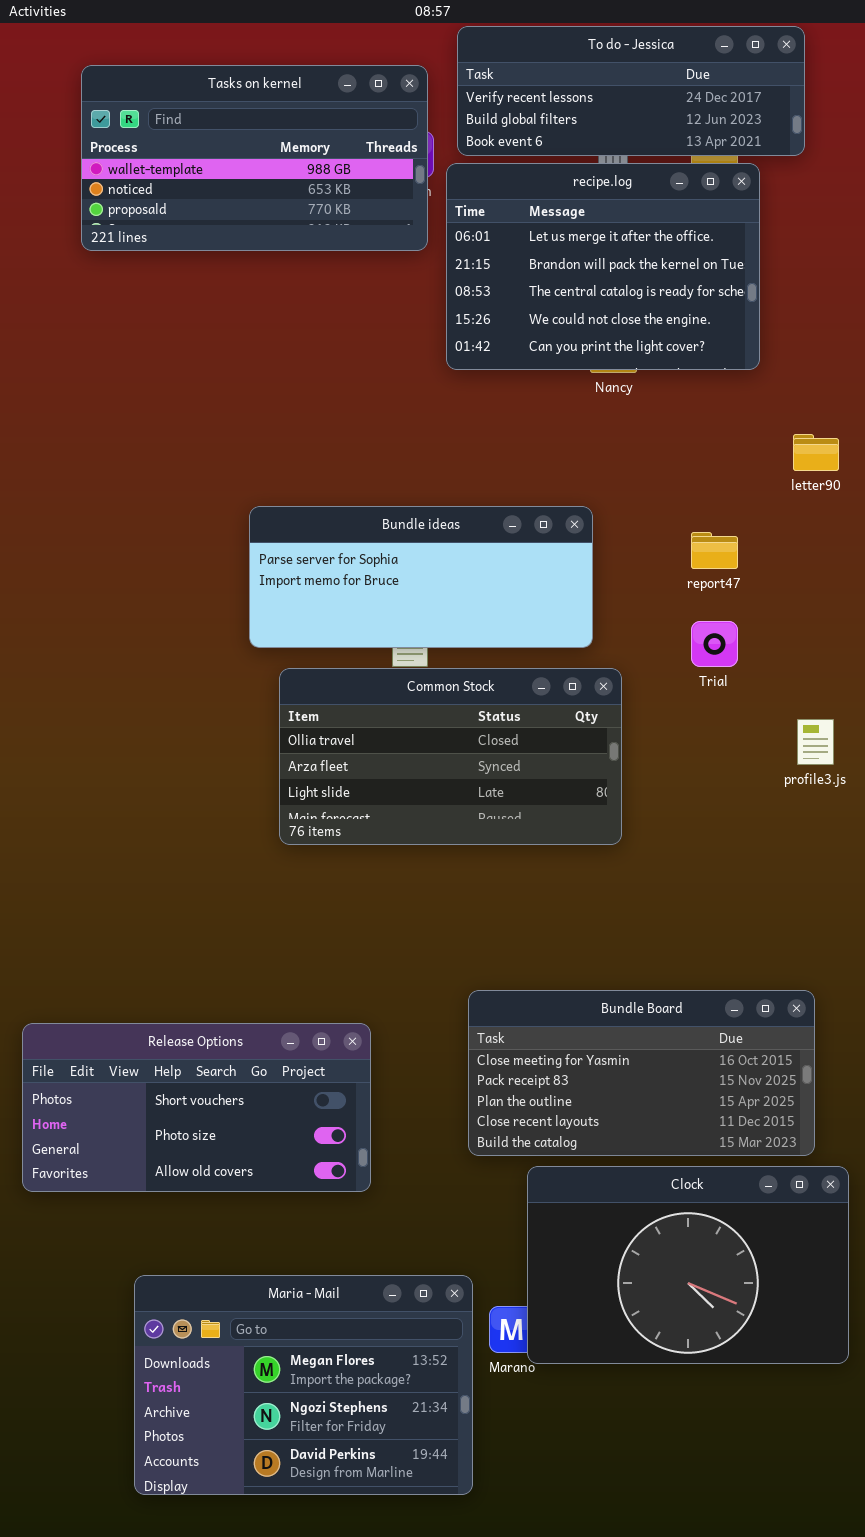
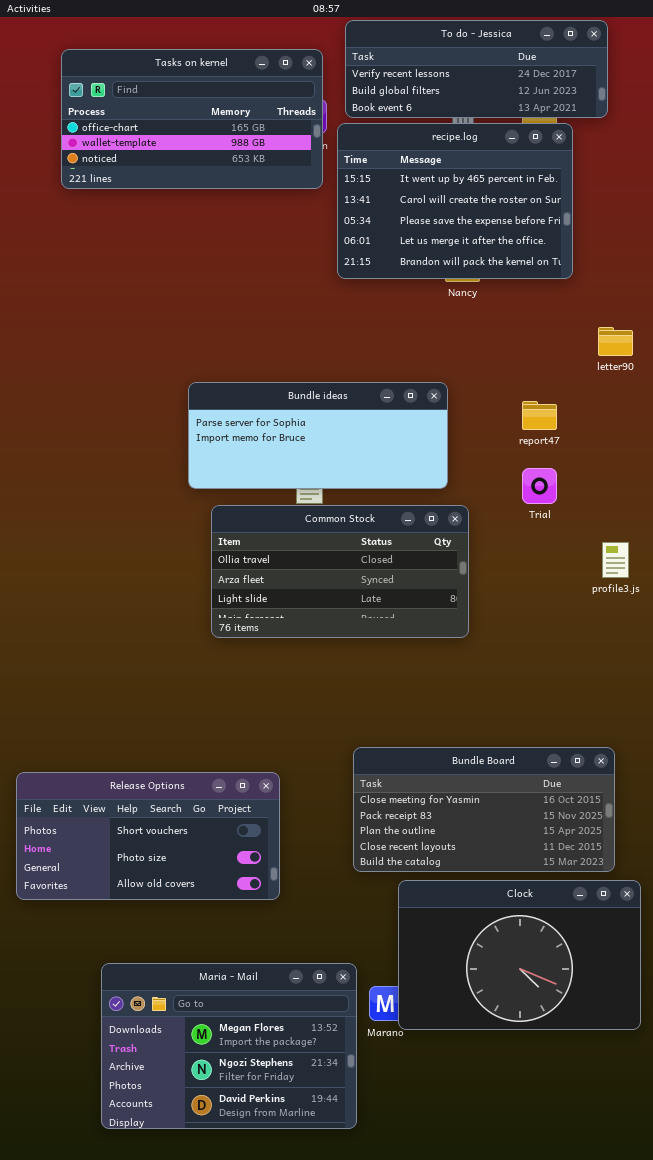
Tasks on kernel: [81,65,428,251] -> [61,49,323,189], scrolled up 1 row
recipe.log: [446,163,760,370] -> [337,123,573,279], scrolled up 3 rows

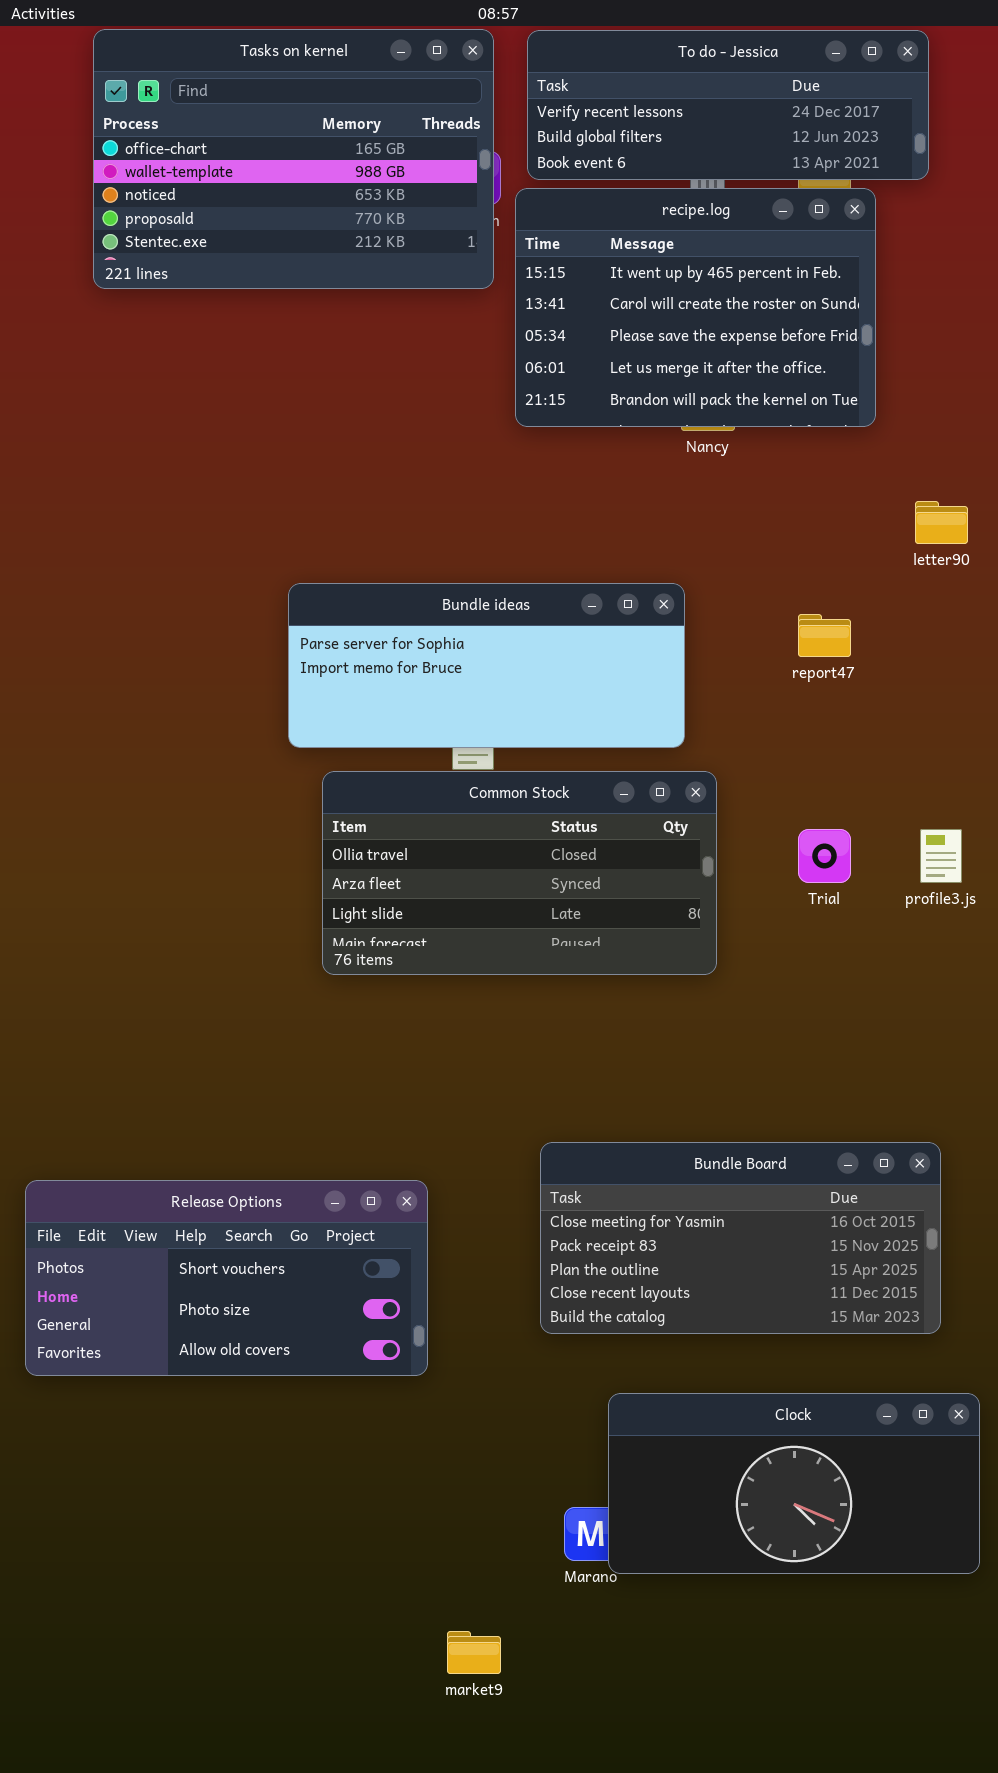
Tasks on kernel: [61,49,323,189] -> [93,29,494,289], resized
Trial: [522,468,557,504] -> [798,829,851,883], moved
Clock: [398,880,641,1030] -> [608,1393,980,1574], resized
Maria - Mail: [101,963,357,1129] -> none, closed

